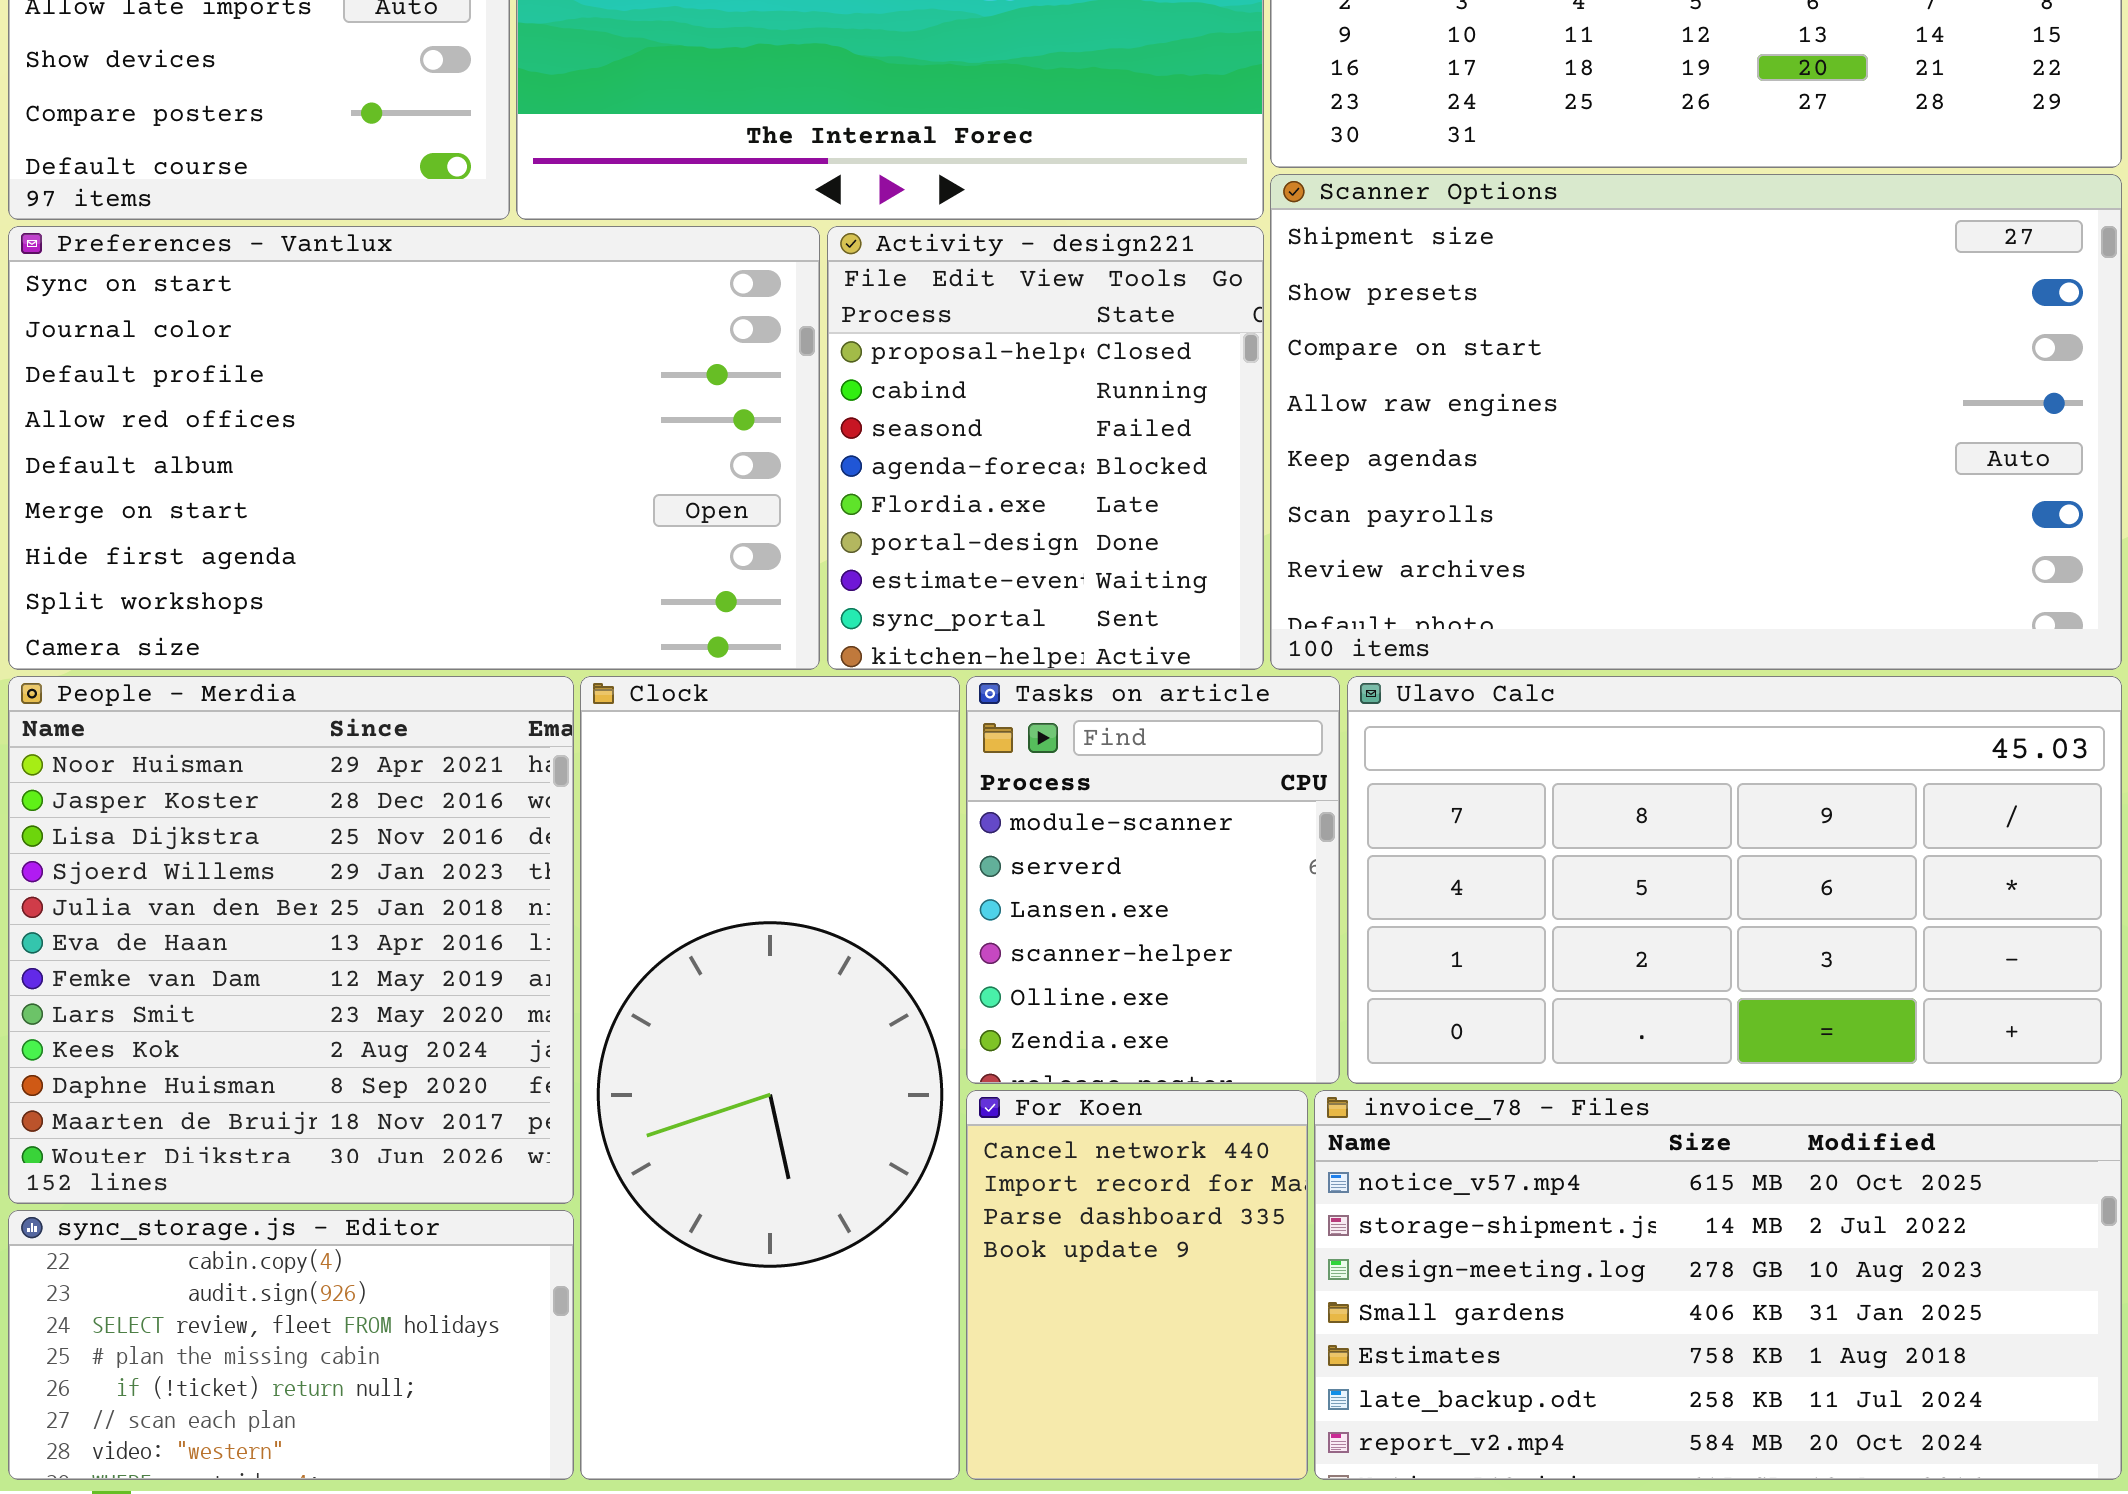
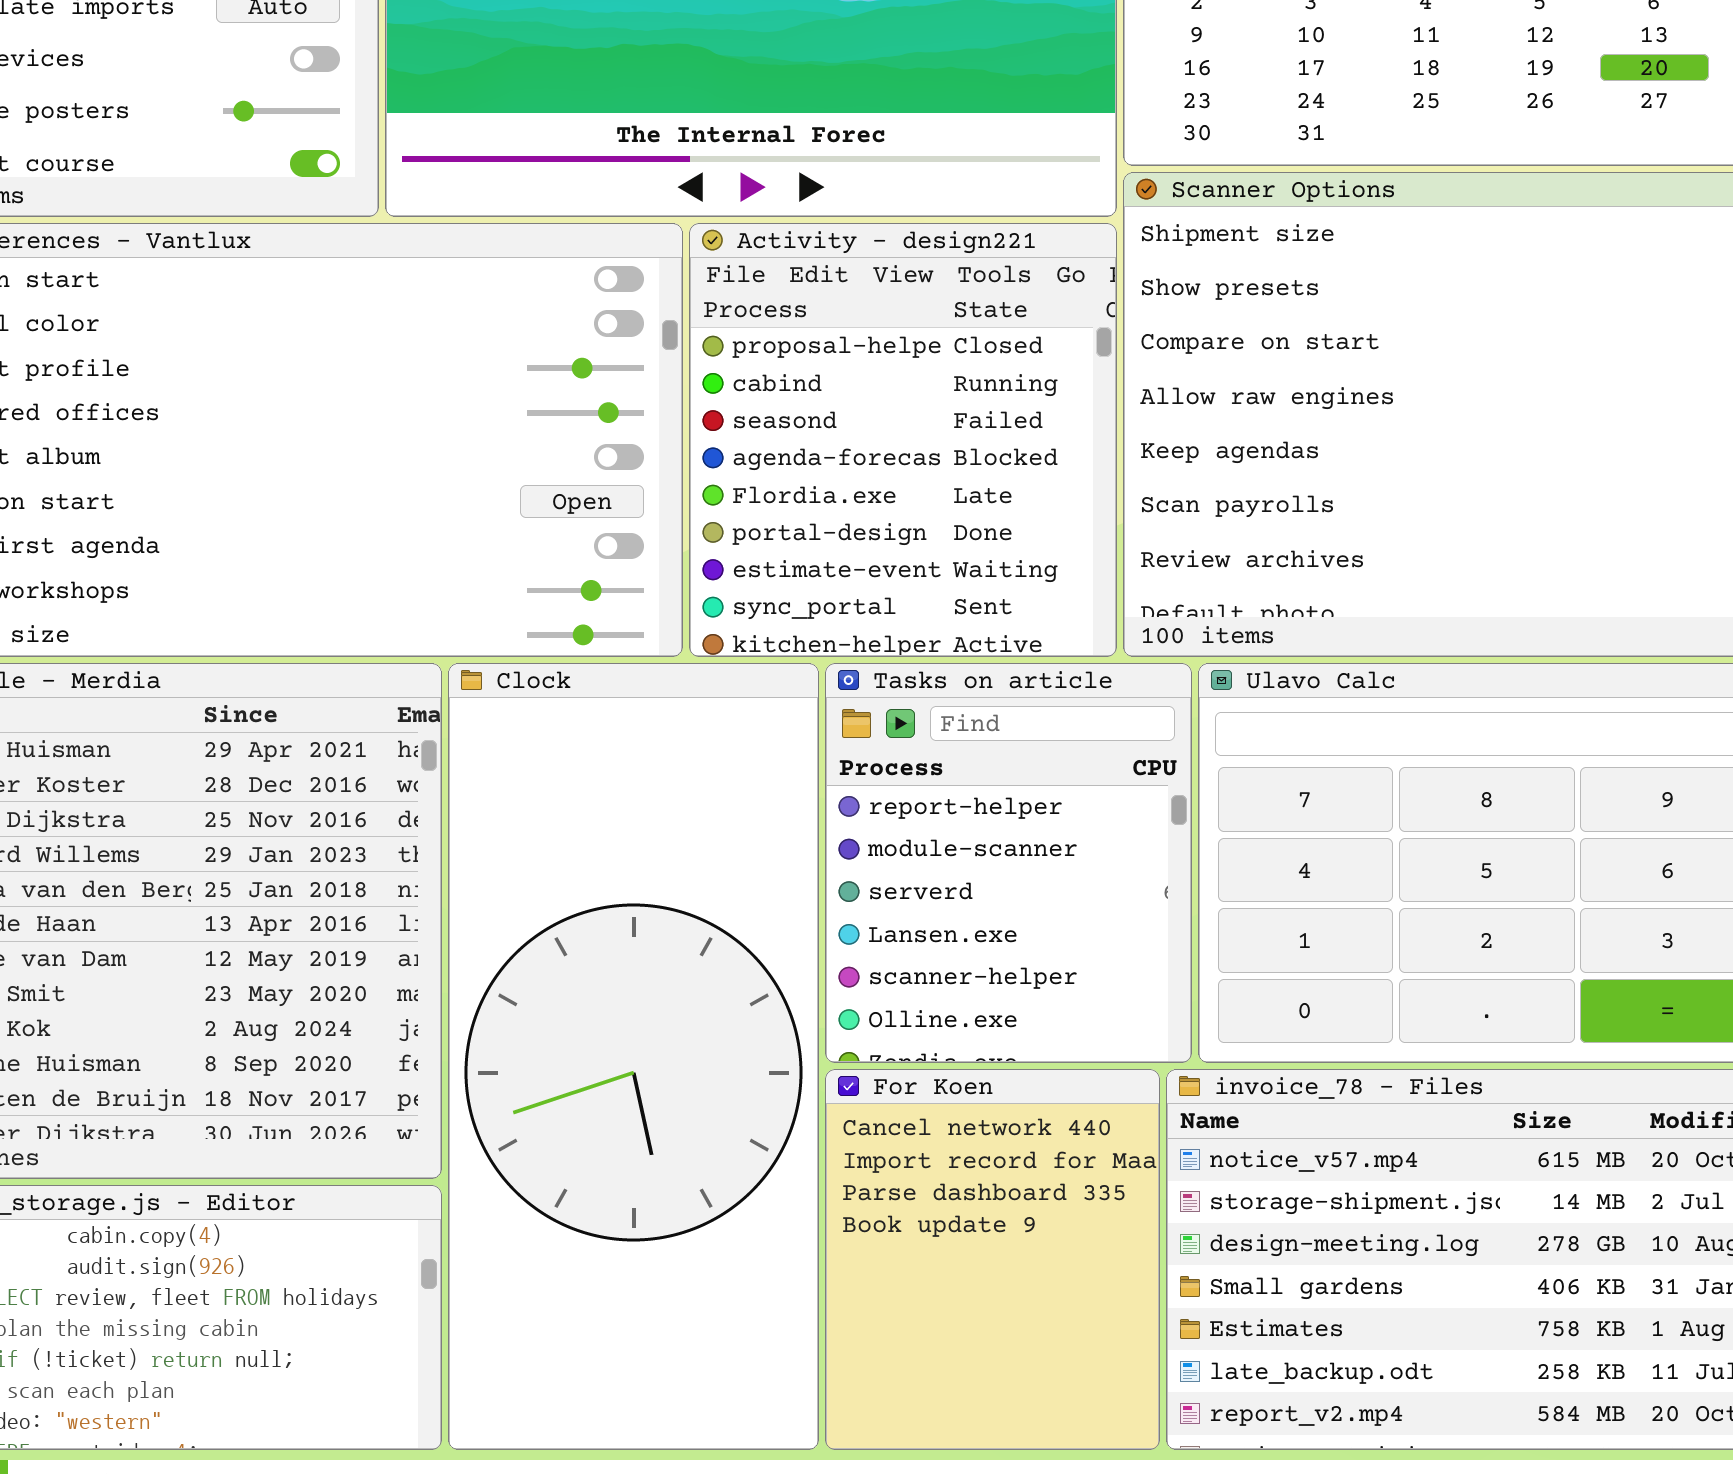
Tasks on article: [966,676,1340,1084] -> [825,663,1192,1063], scrolled up 1 row

